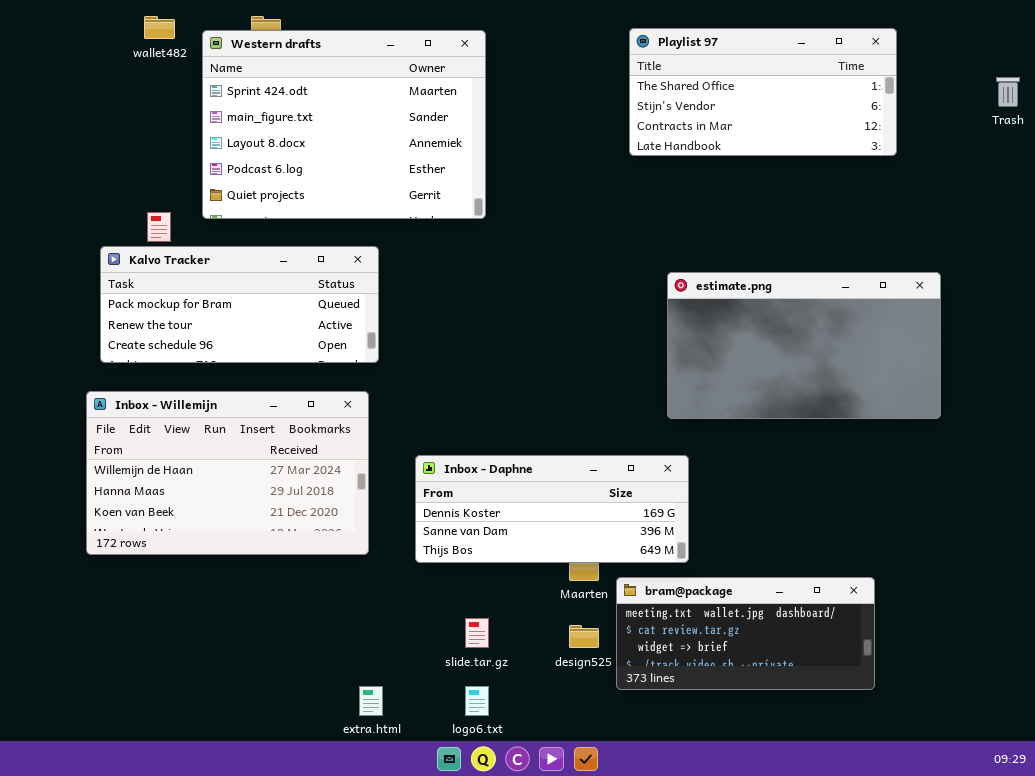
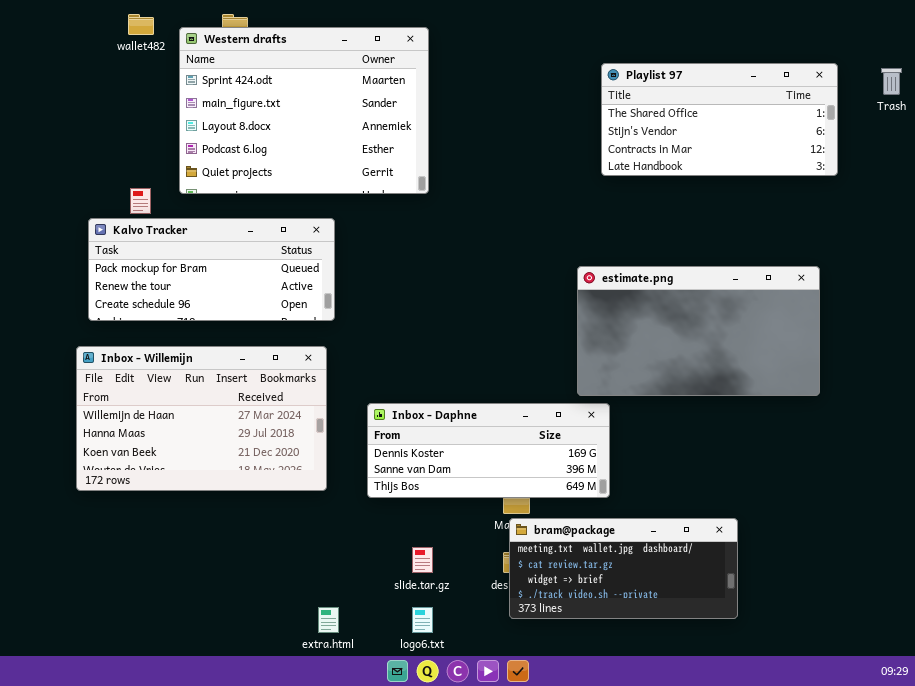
Playlist 97: [629,28,897,156] -> [601,63,838,176], moved
estimate.png: [667,272,941,419] -> [577,266,820,396], moved
bram@package: [616,577,875,690] -> [509,518,738,619], moved

